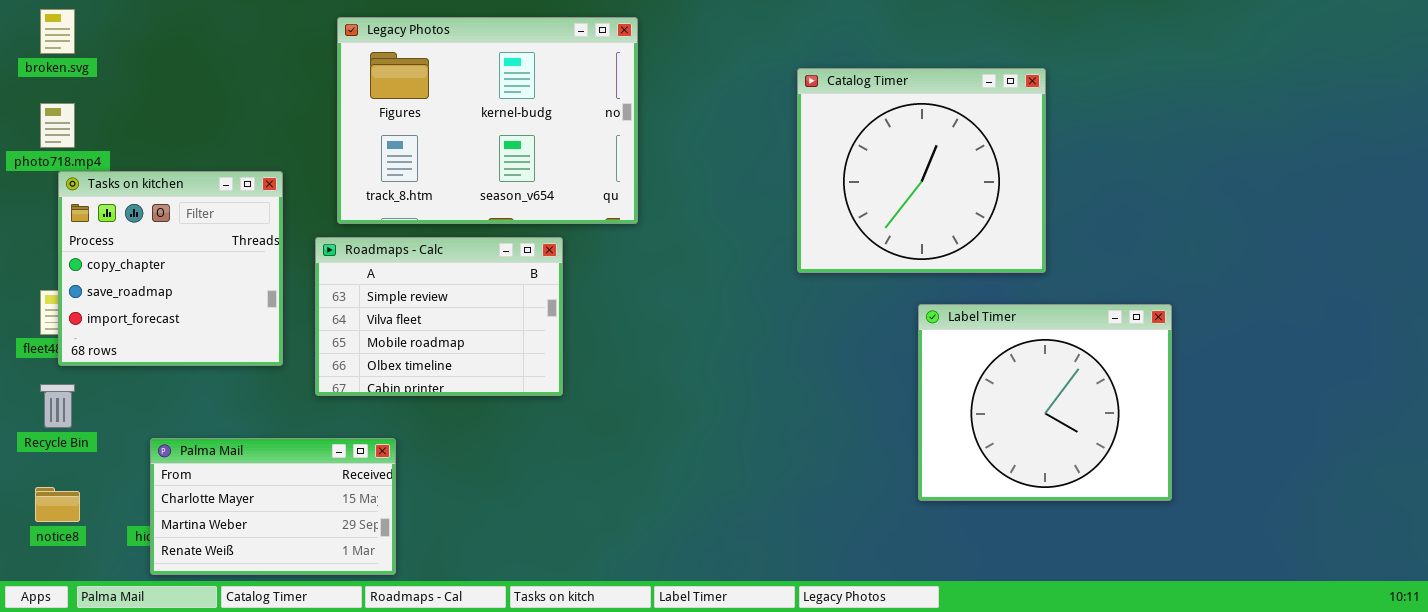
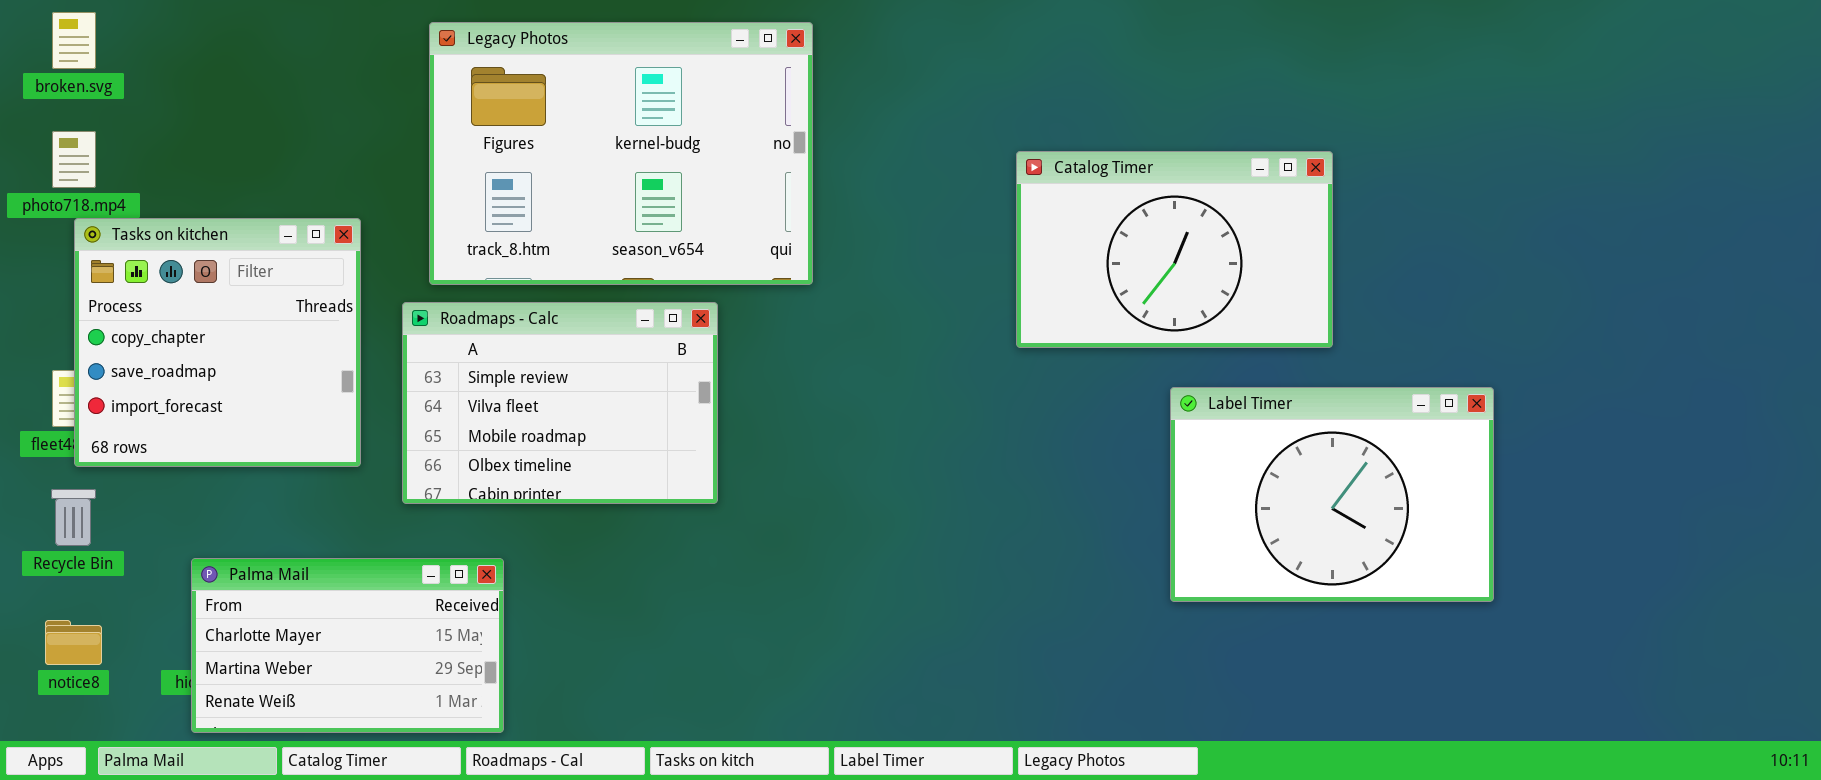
Catalog Timer: [797,68,1046,273] -> [1016,151,1333,348], resized
Label Timer: [918,304,1172,501] -> [1170,387,1494,602], resized

